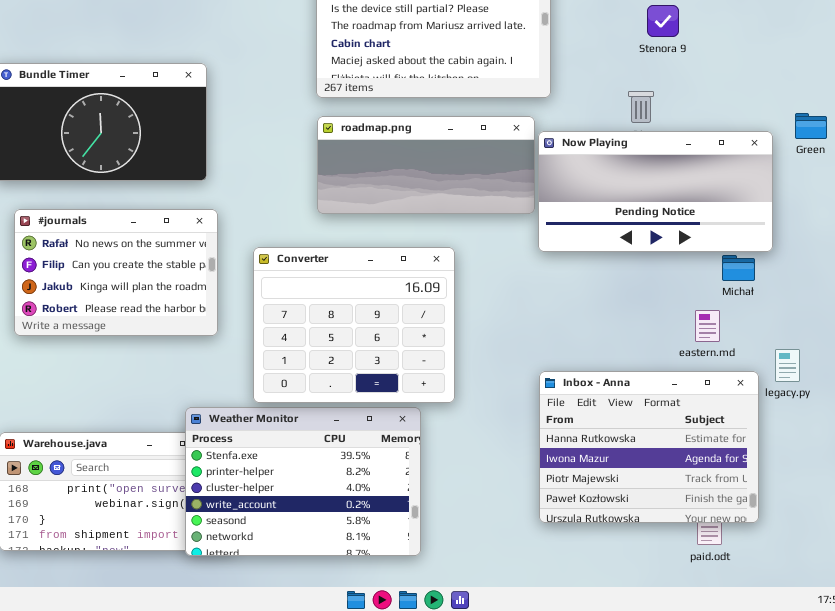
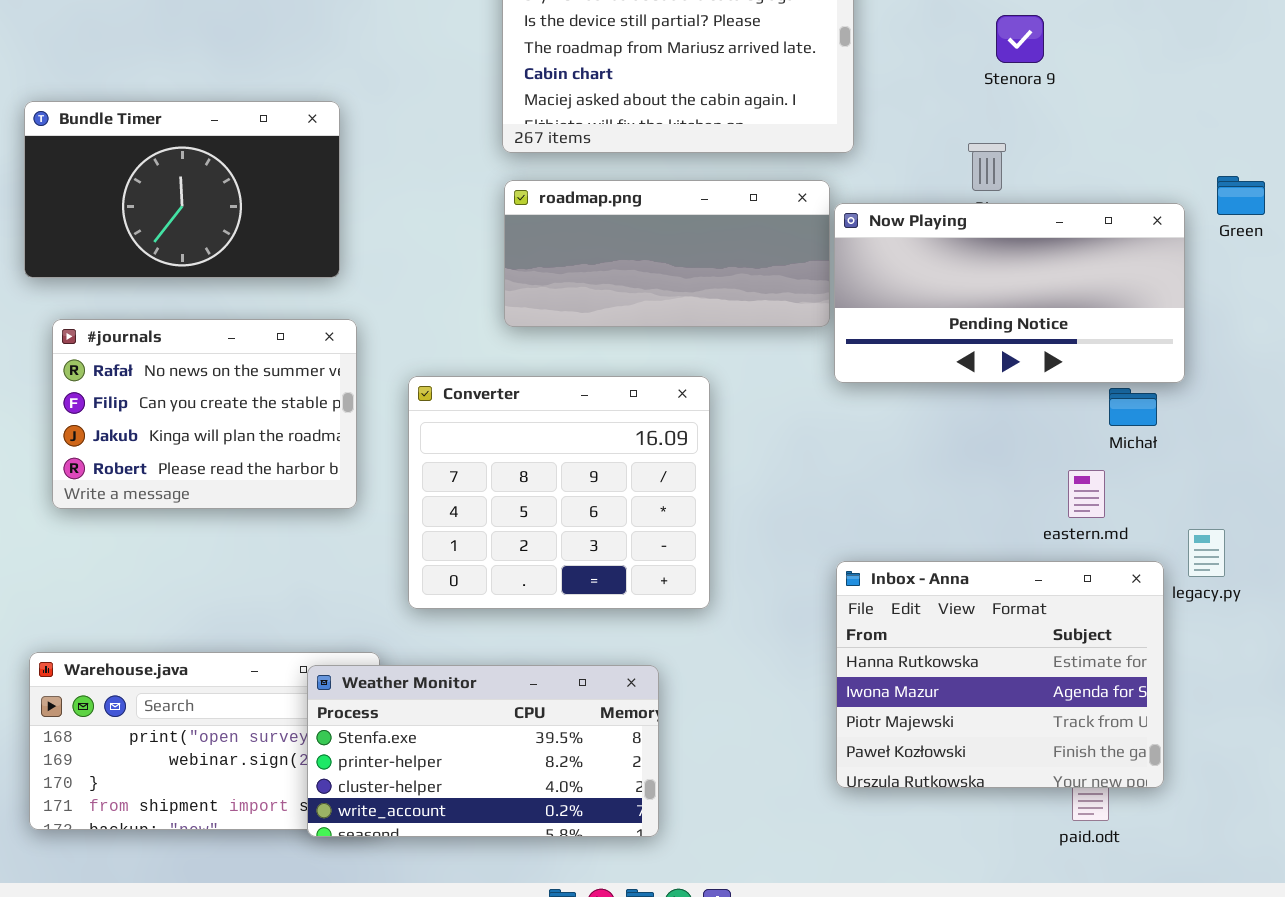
Weather Monitor: [185,407,421,556] -> [307,665,659,837], resized

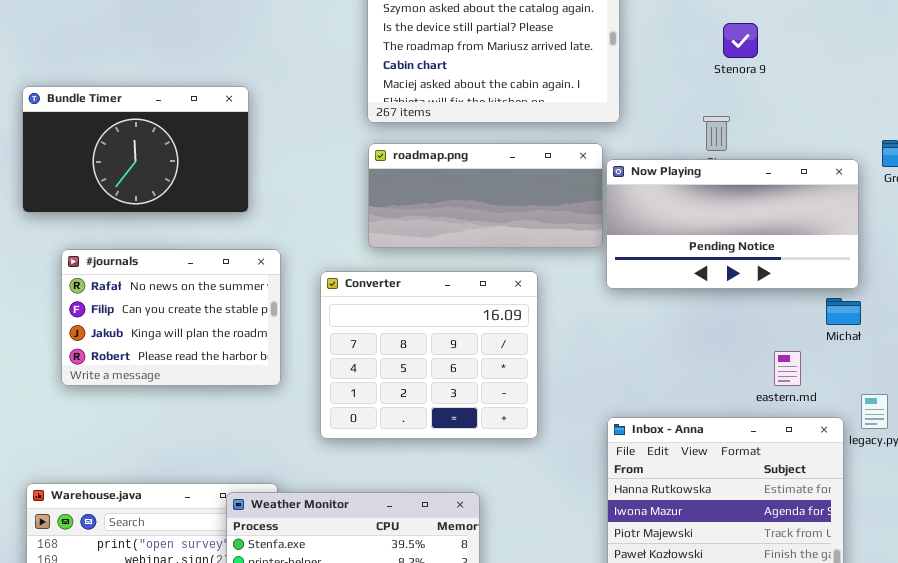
#journals: [52,319,357,509] -> [61,249,281,386], moved
Converter: [408,376,710,609] -> [320,271,538,439], moved
Michał: [1109,388,1157,426] -> [826,298,861,325], moved

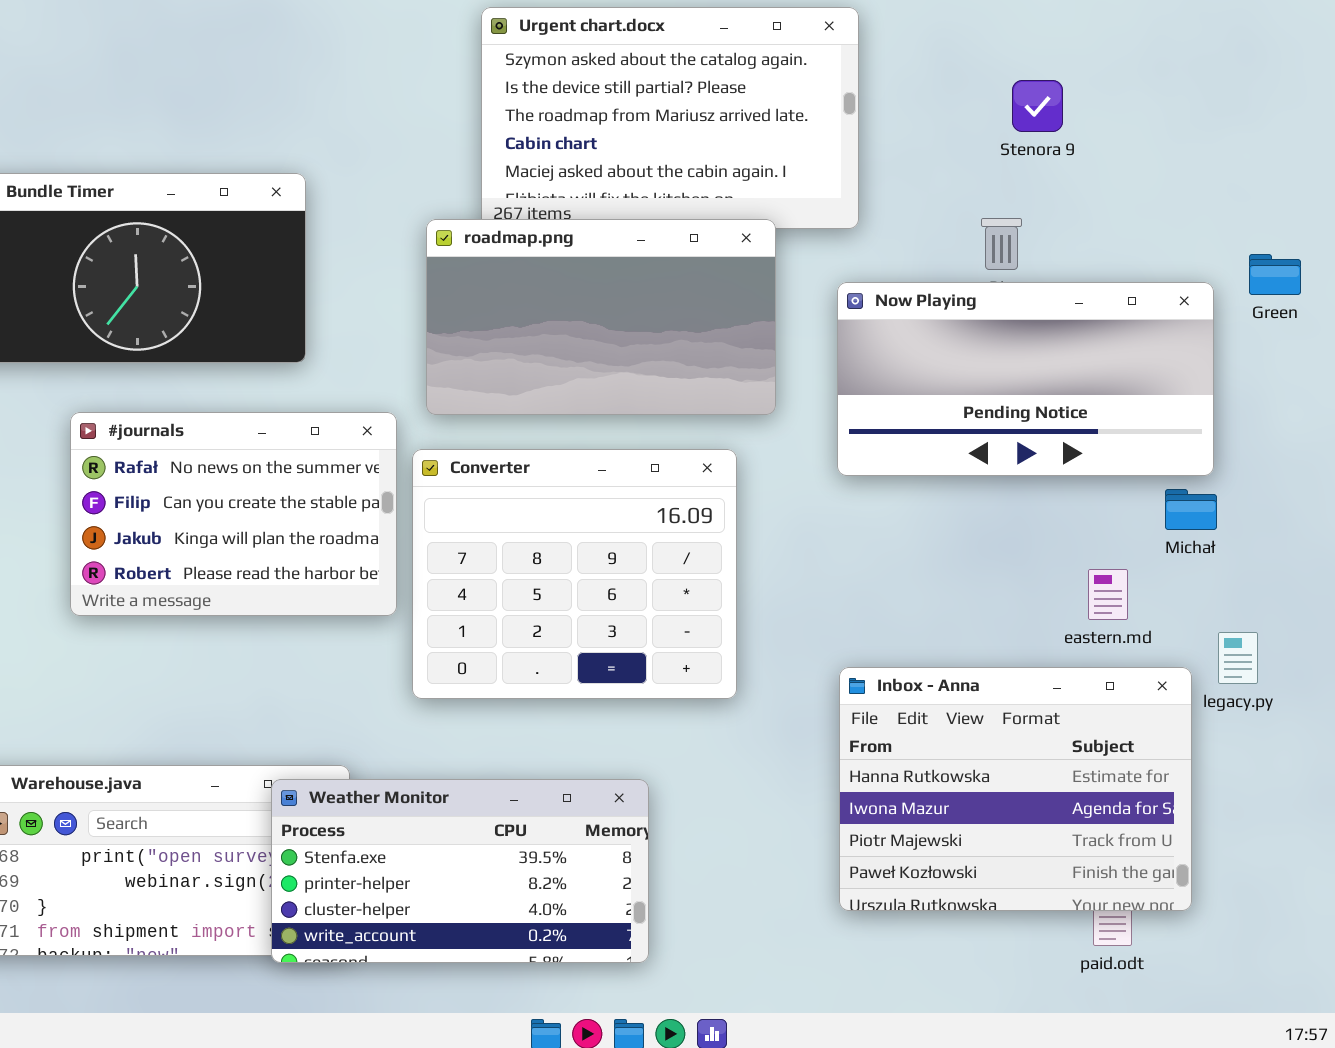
roadmap.png: [368,143,603,248] -> [426,219,776,415], moved, resized
#journals: [61,249,281,386] -> [70,412,397,616], moved

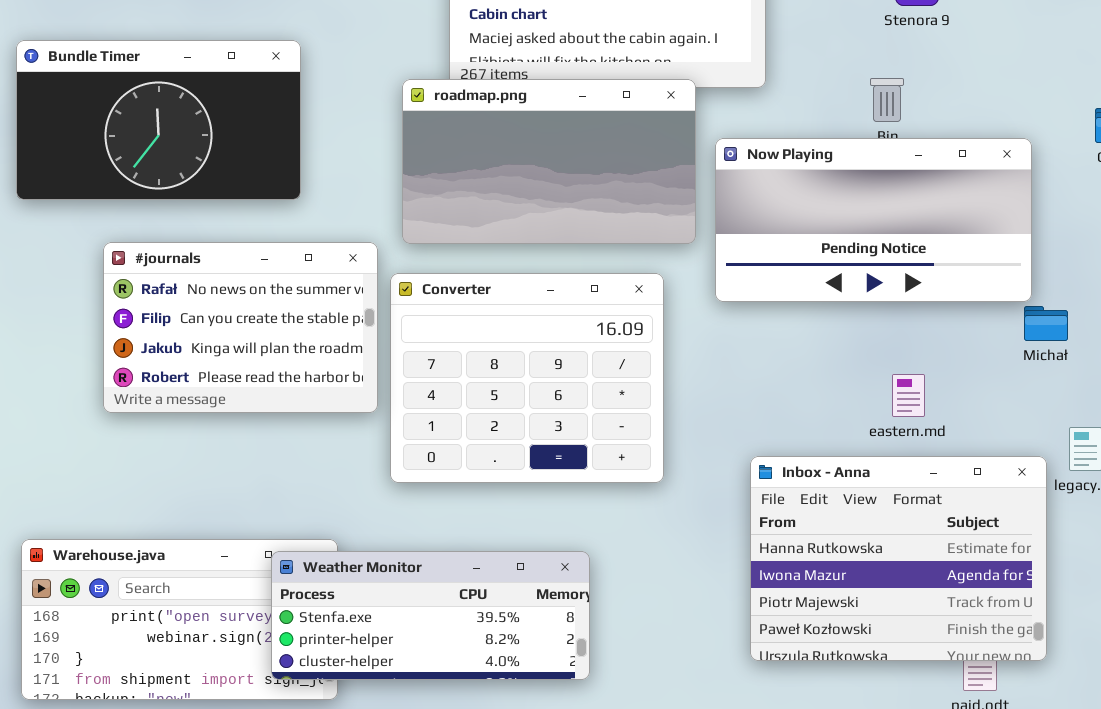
Now Playing: [837,282,1214,476] -> [715,138,1032,302], moved
eastern.md: [1088,569,1128,620] -> [892,374,925,417], moved
Weather Monitor: [271,779,649,963] -> [271,551,590,680], resized

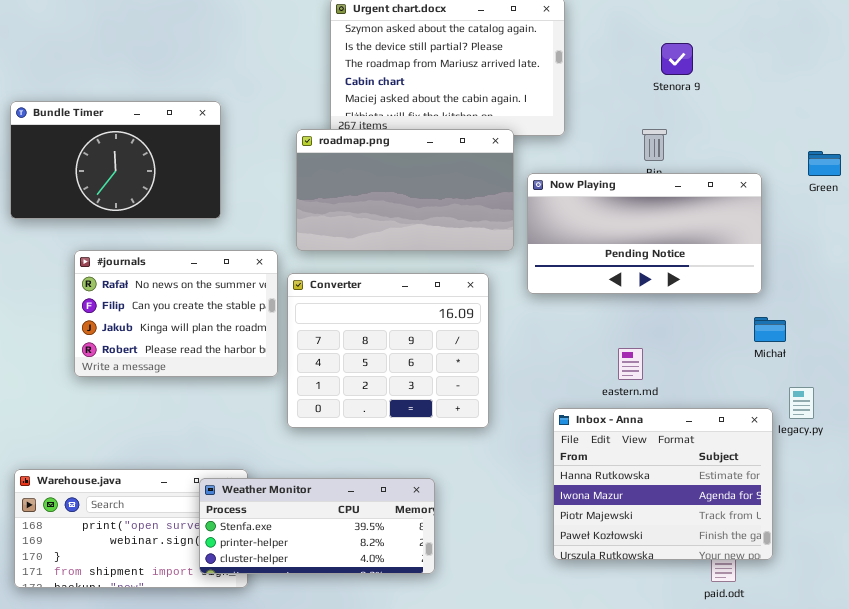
Michał: [1024,306,1068,341] -> [754,317,786,342], moved
eastern.md: [892,374,925,417] -> [618,348,643,380], moved

